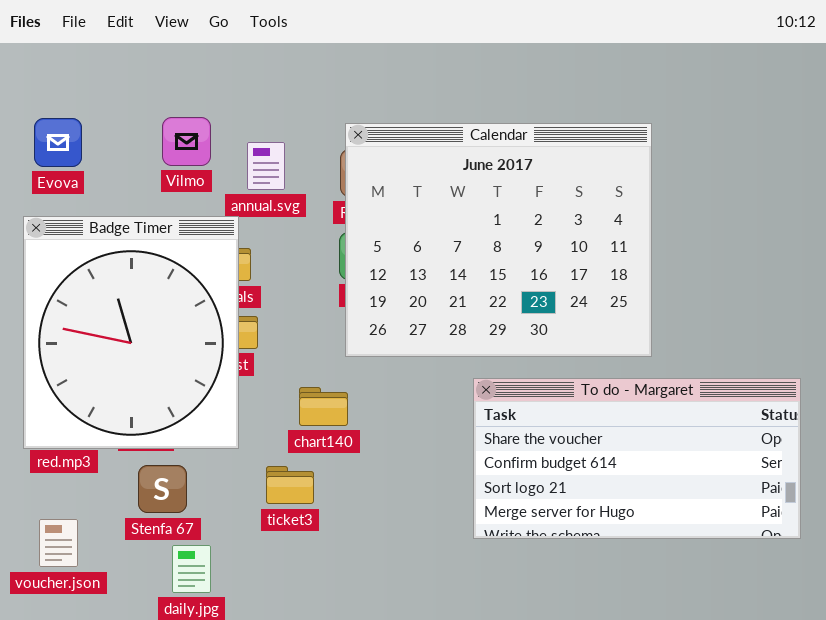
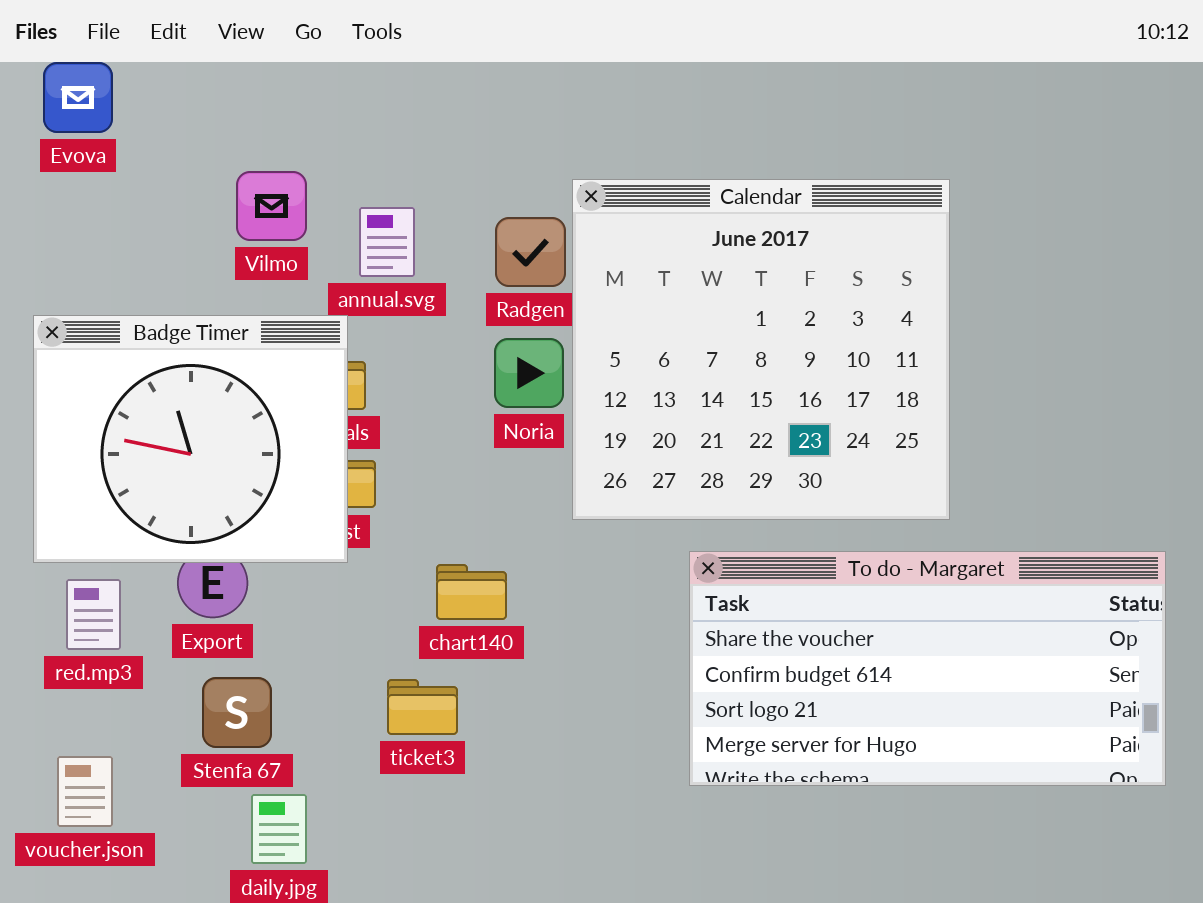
Evova: [34,118,82,167] -> [43,62,113,133], moved
Calendar: [345,123,652,357] -> [572,179,950,520], resized
Badge Timer: [23,216,239,449] -> [33,315,348,563], resized

